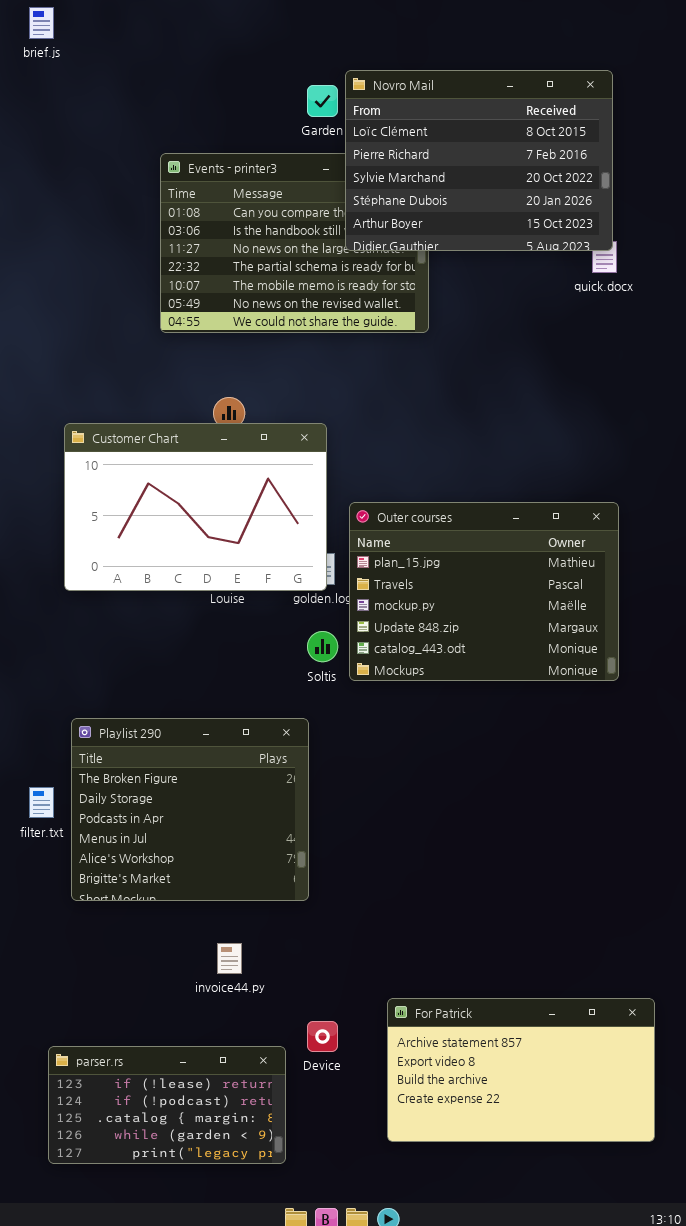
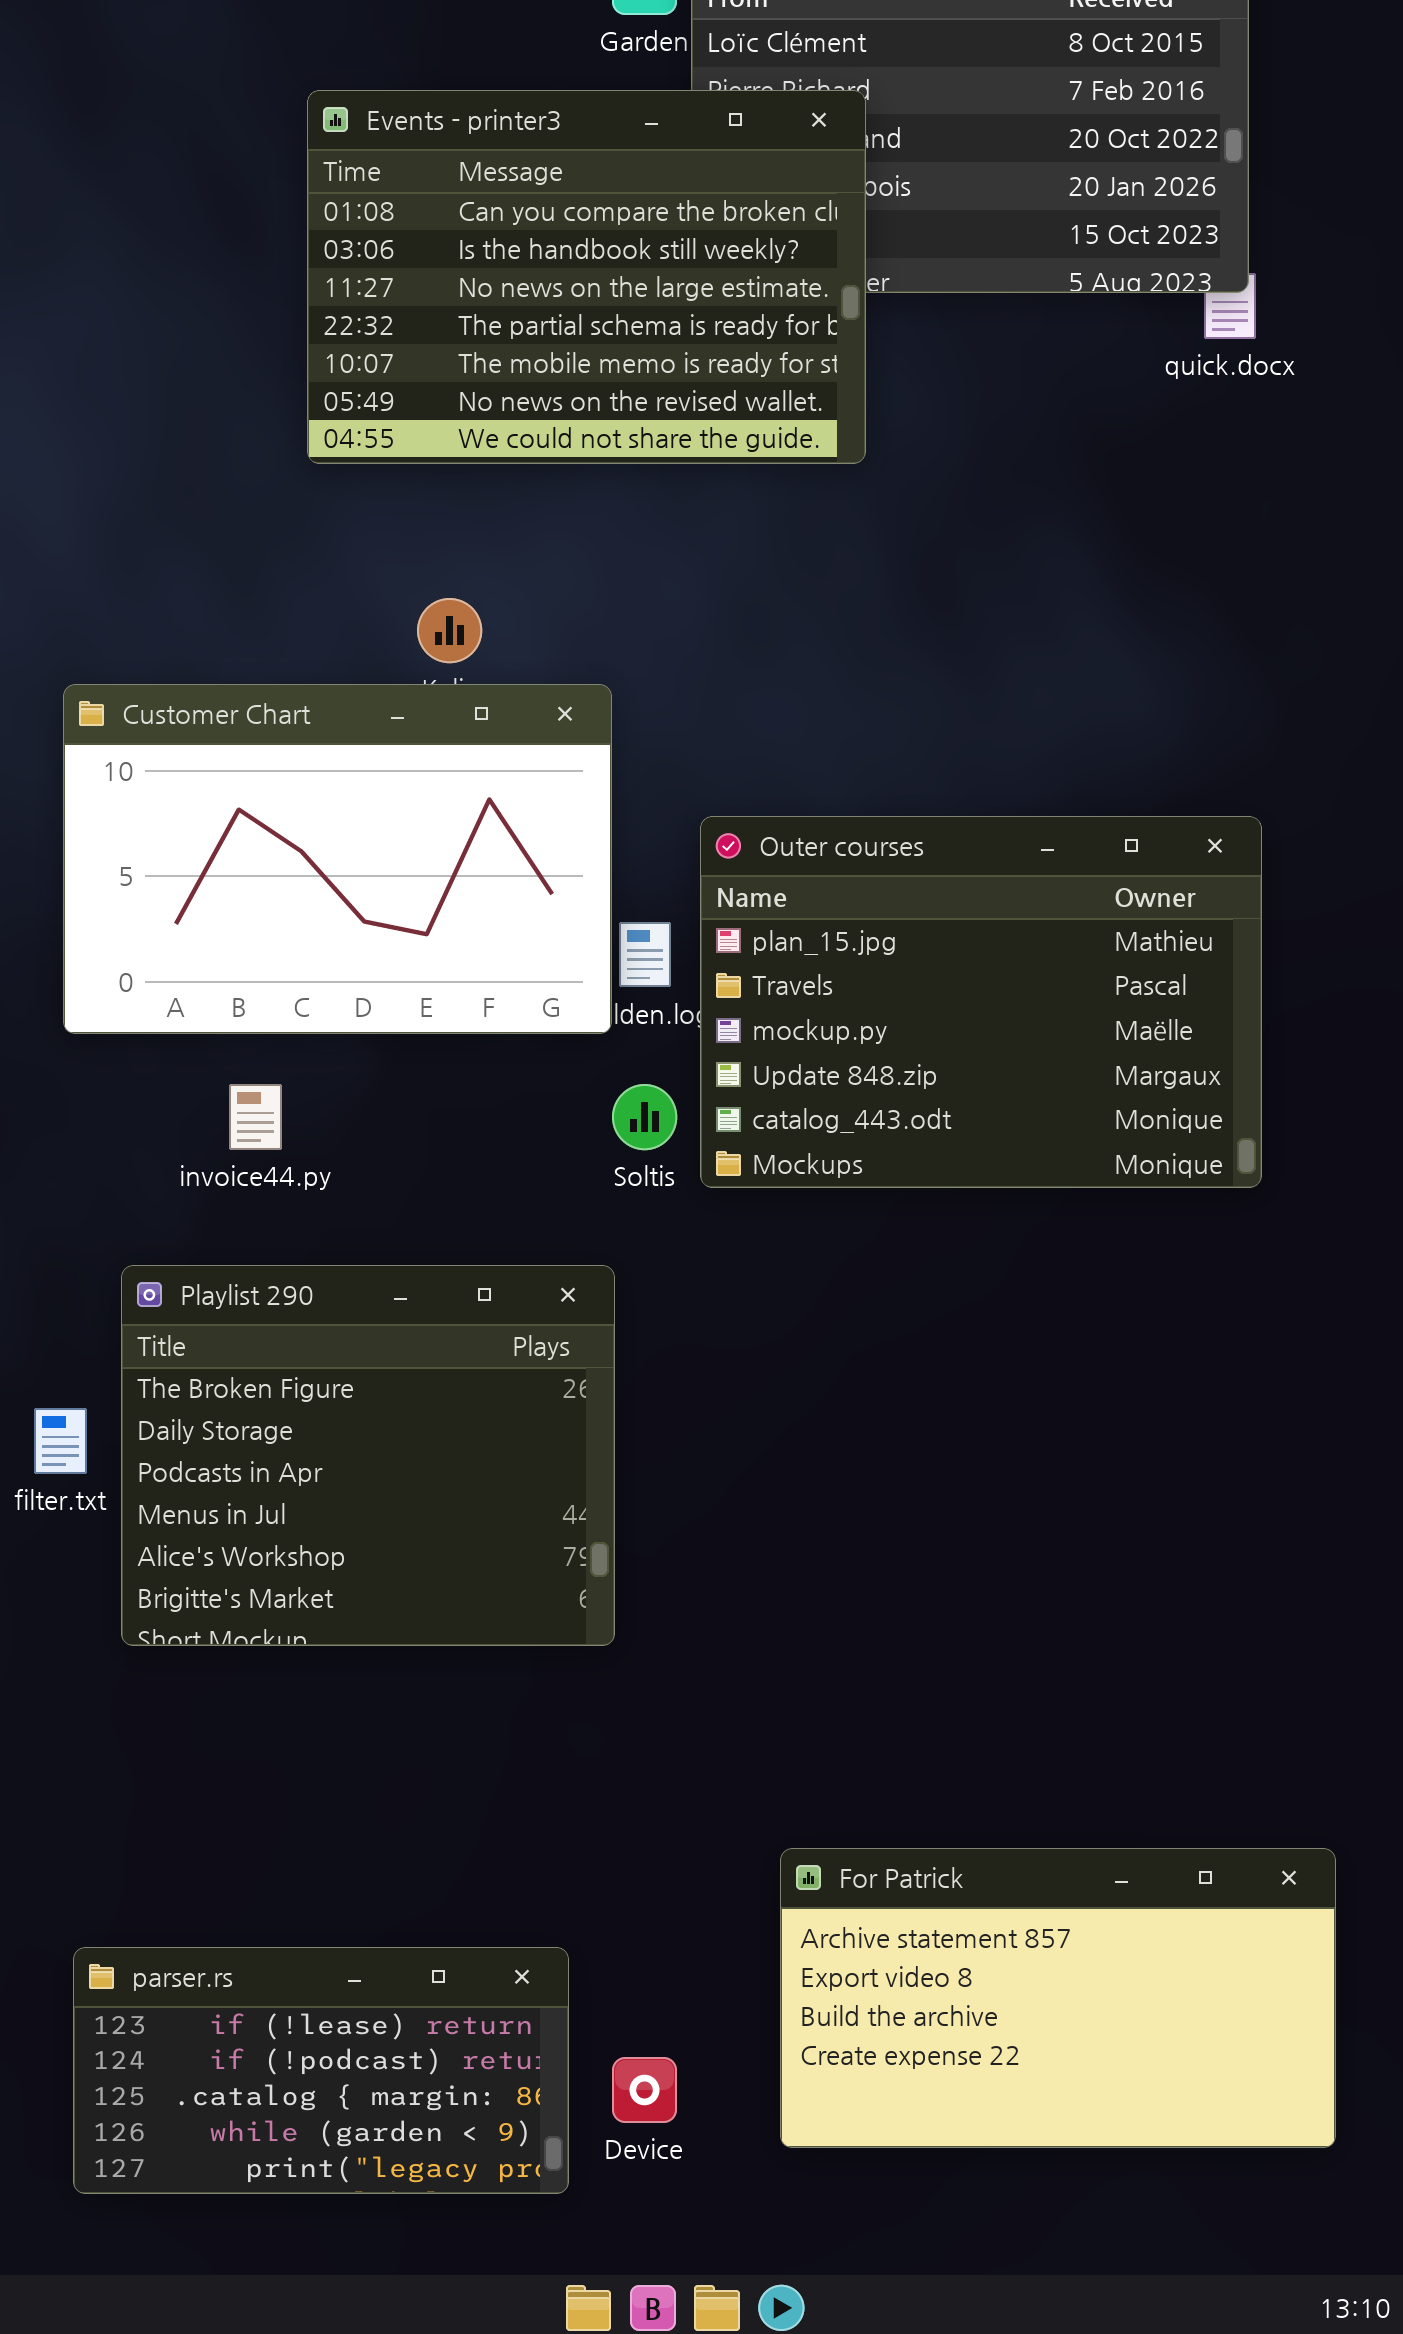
Events - printer3: [160,153,429,333] -> [307,90,866,464], raised
Customer Chart: [64,423,327,591] -> [63,684,612,1034], moved
invoice44.py: [217,943,242,974] -> [229,1084,282,1150], moved
Device: [307,1021,338,1052] -> [612,2057,677,2123], moved

